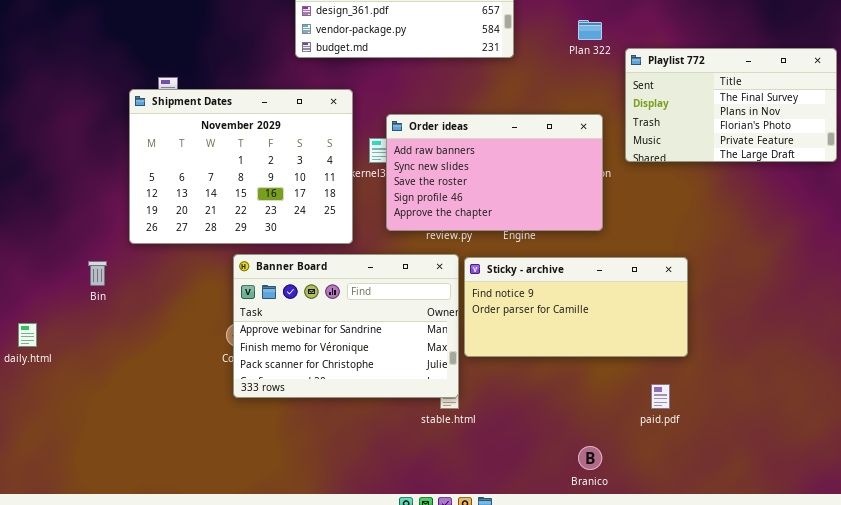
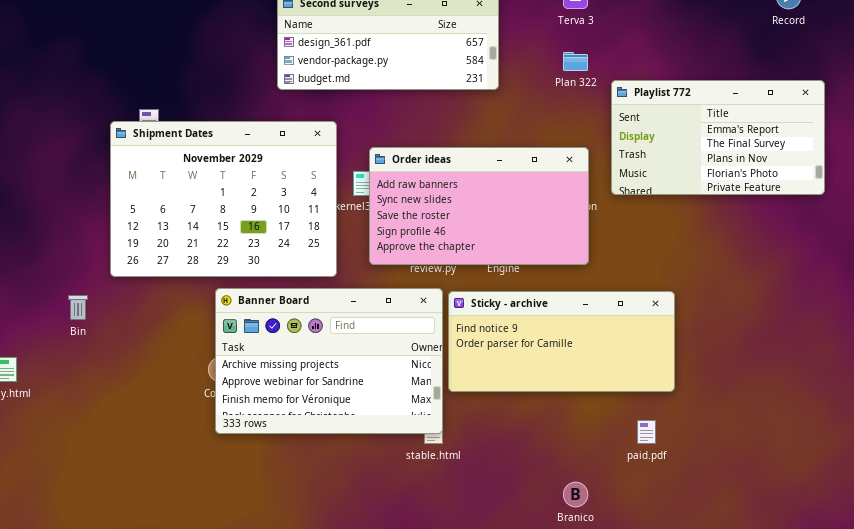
Playlist 772: [625,48,837,162] -> [611,80,825,195], scrolled up 1 row
Banner Board: [233,254,459,398] -> [215,288,443,434], scrolled up 1 row

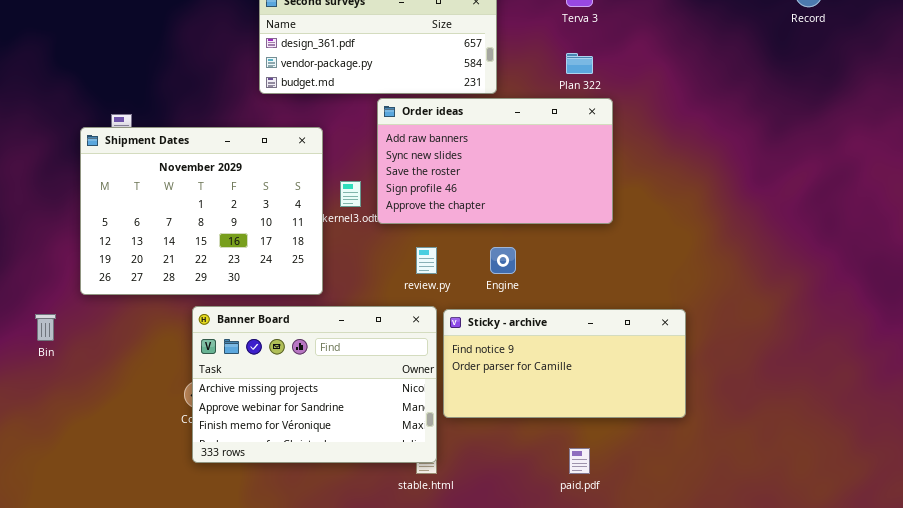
Playlist 772: [611,80,825,195] -> none, closed
Order ideas: [369,147,589,265] -> [377,98,613,224], moved
paid.pdf: [637,420,656,444] -> [569,448,590,474], moved

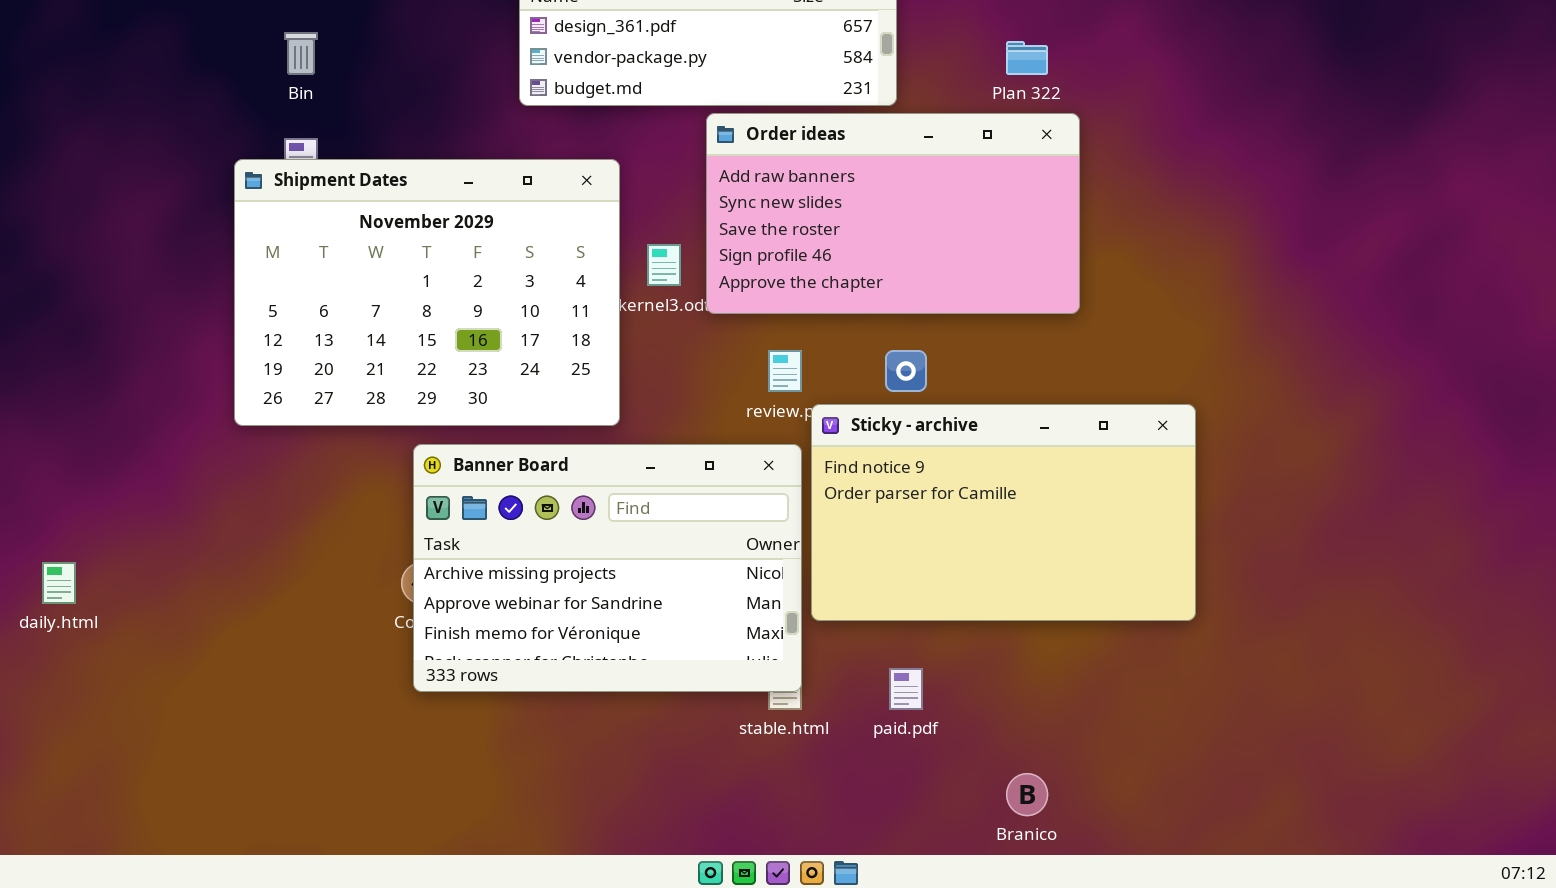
Sticky - archive: [443,309,686,418] -> [811,404,1196,621], resized
Bin: [35,314,56,341] -> [284,32,318,75], moved
paid.pdf: [569,448,590,474] -> [889,668,923,710], moved

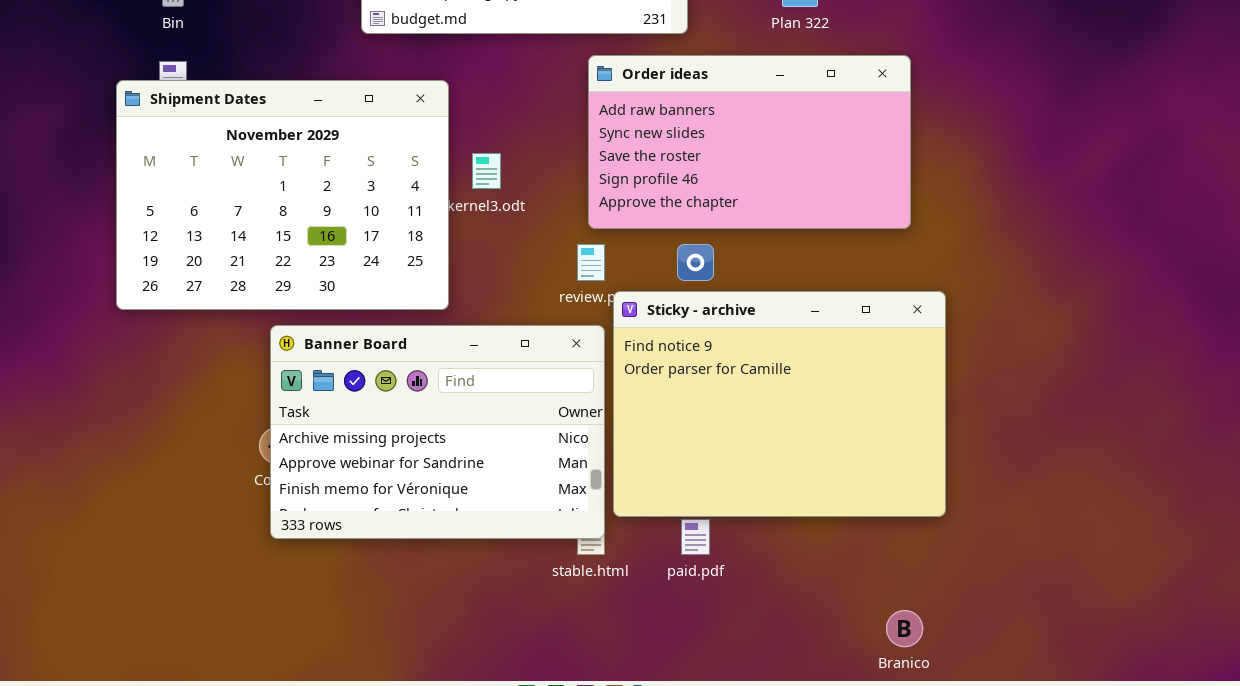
Order ideas: [706,113,1080,314] -> [588,55,911,229], moved
Sticky - archive: [811,404,1196,621] -> [613,291,946,517], resized
Branico: [1006,773,1048,816] -> [886,610,923,647], moved

